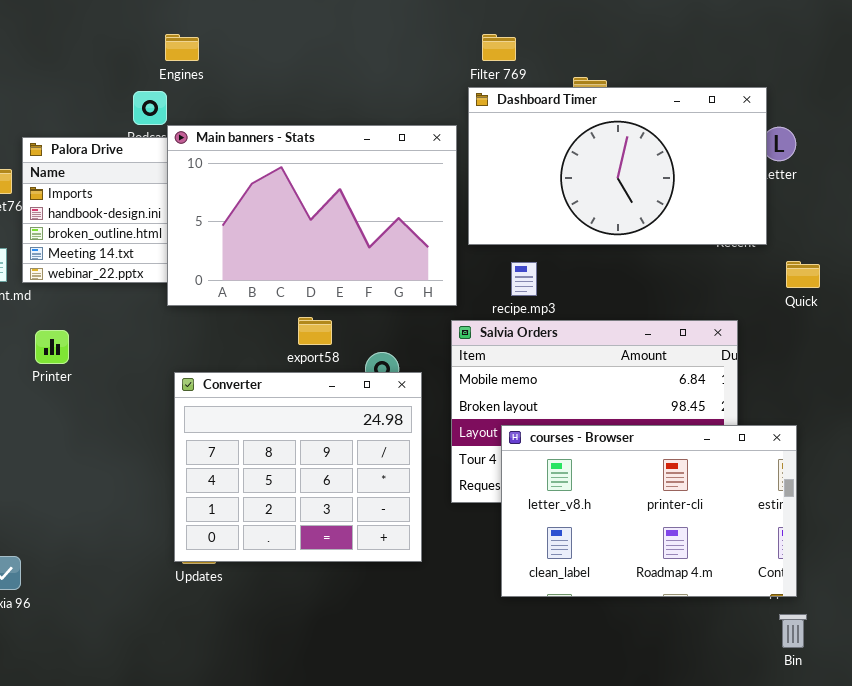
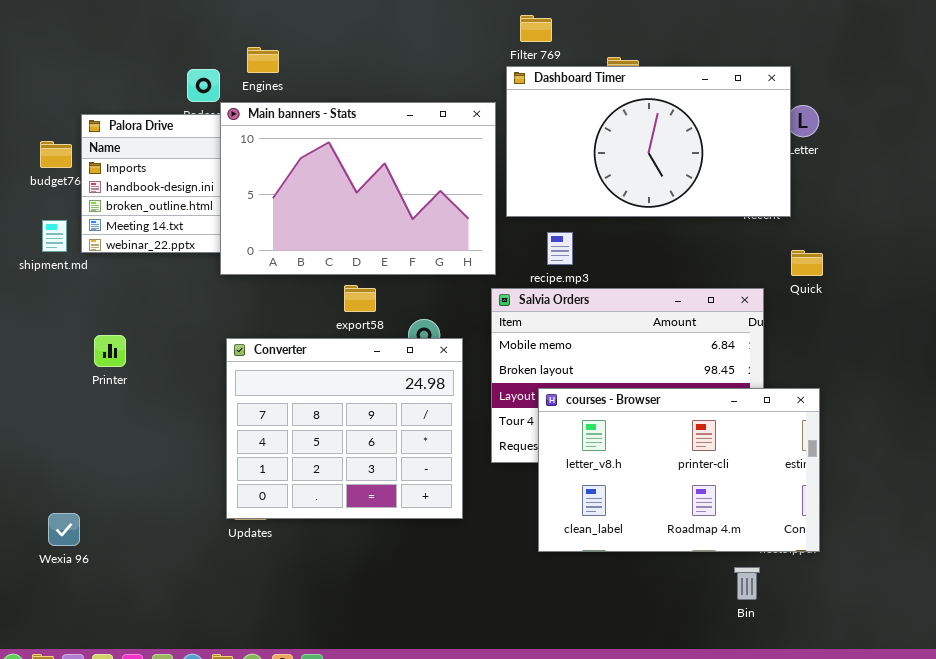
Engines: [165,34,199,61] -> [247,47,279,73], moved
Quick: [786,261,820,288] -> [791,250,823,276], moved
Printer: [35,330,69,364] -> [94,335,126,367], moved
Bin: [779,614,807,648] -> [734,567,760,600], moved

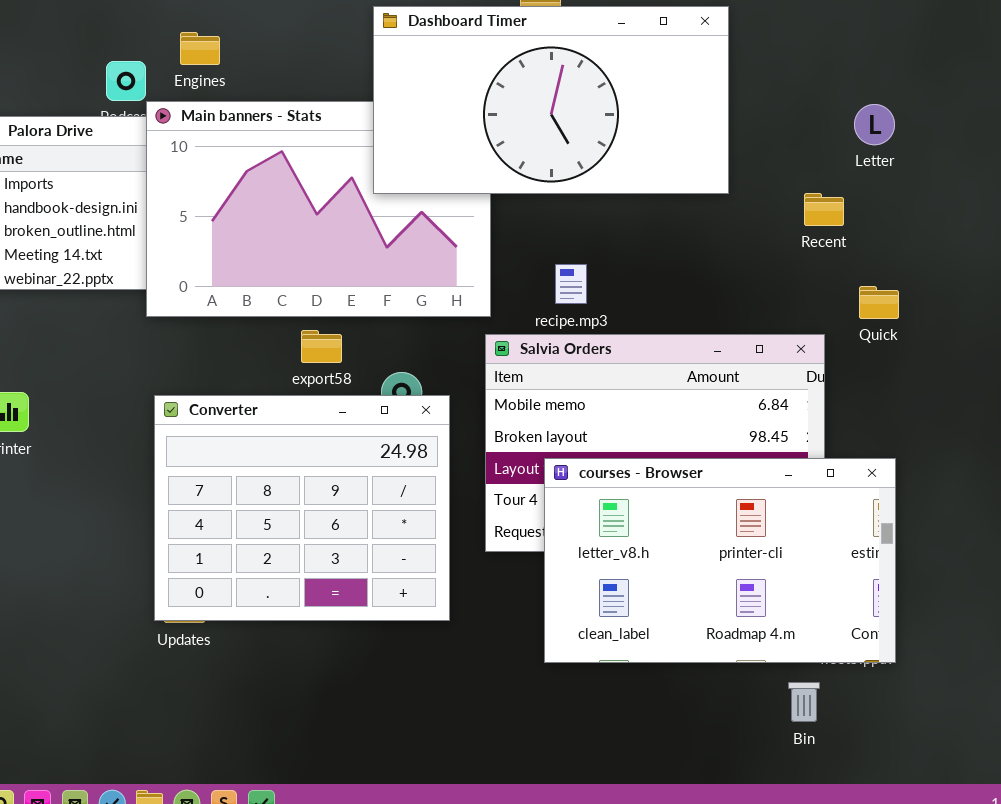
Dashboard Timer: [506,66,791,217] -> [373,6,729,194], moved

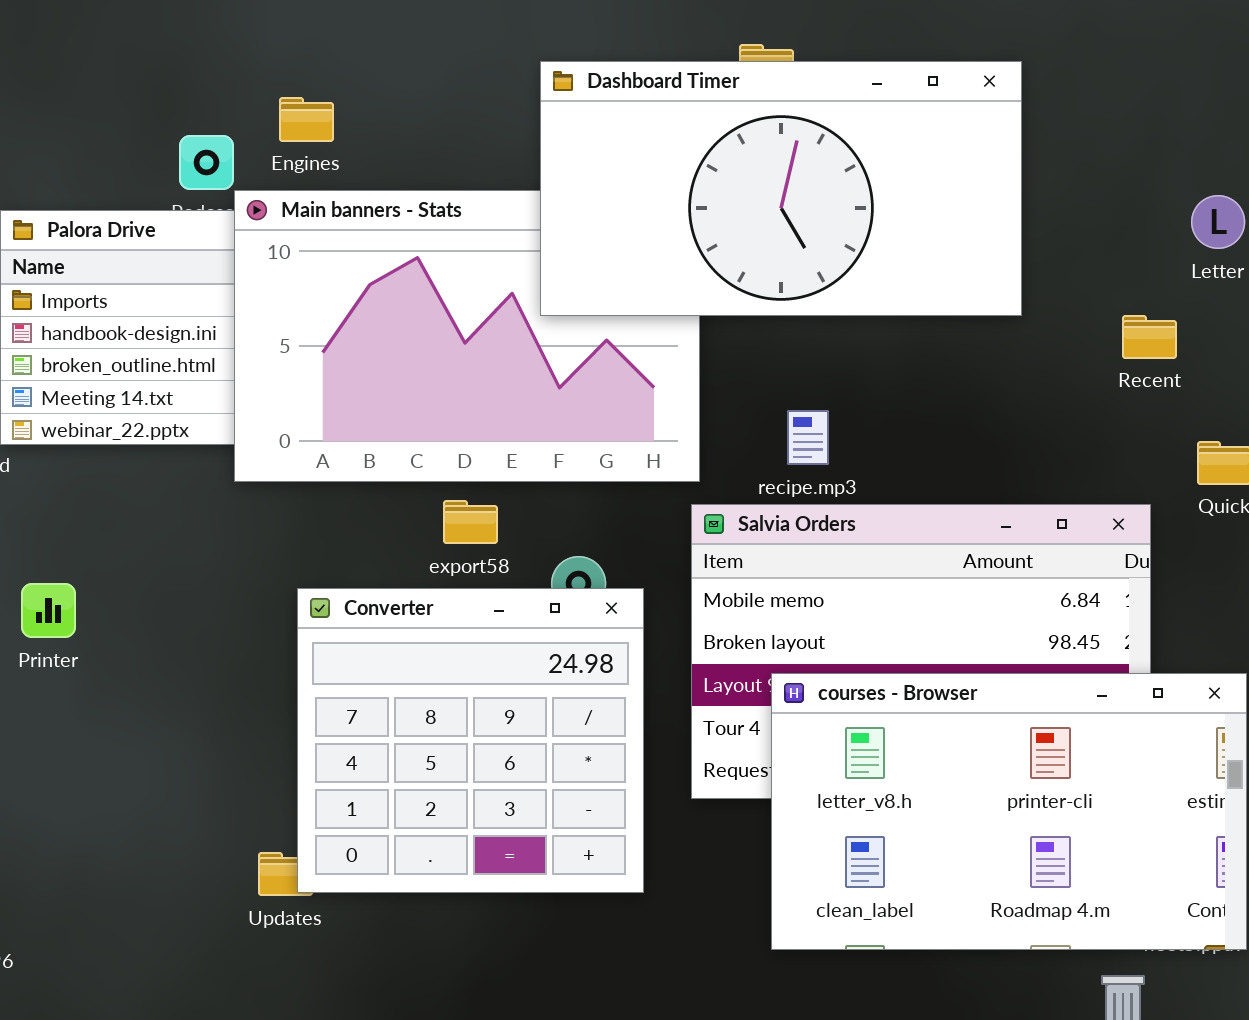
Converter: [154,395,450,621] -> [297,588,644,893], resized

